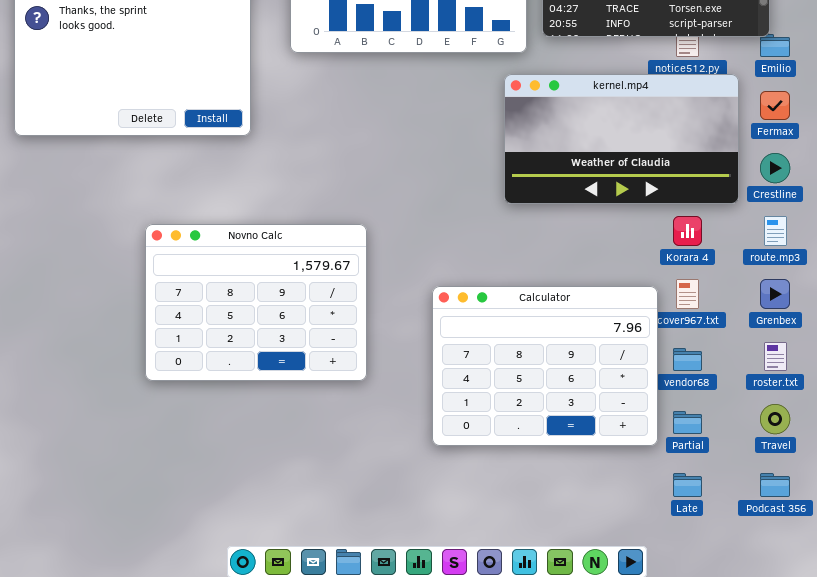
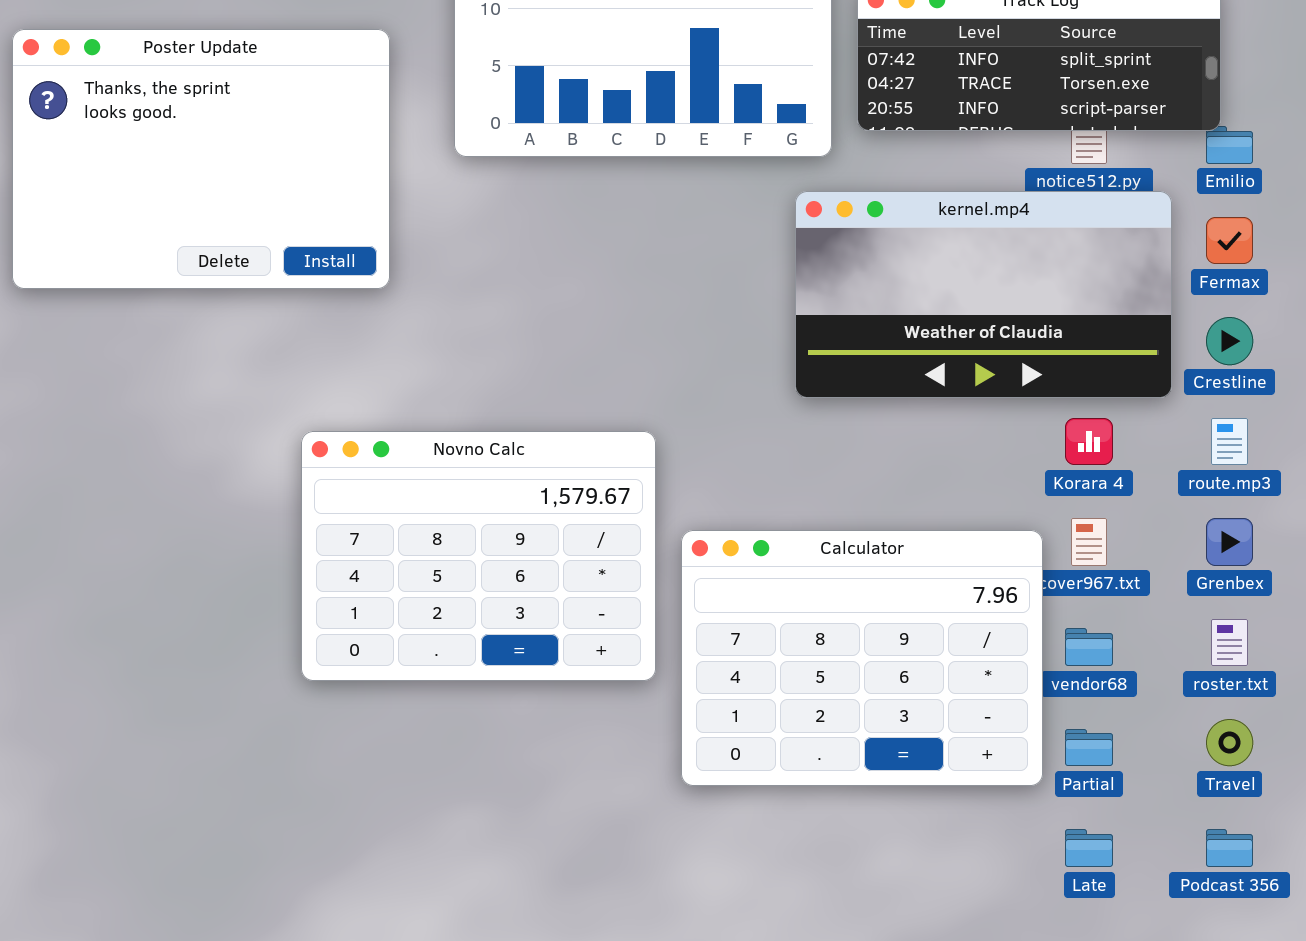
Novno Calc: [145,224,367,381] -> [301,431,656,681], moved

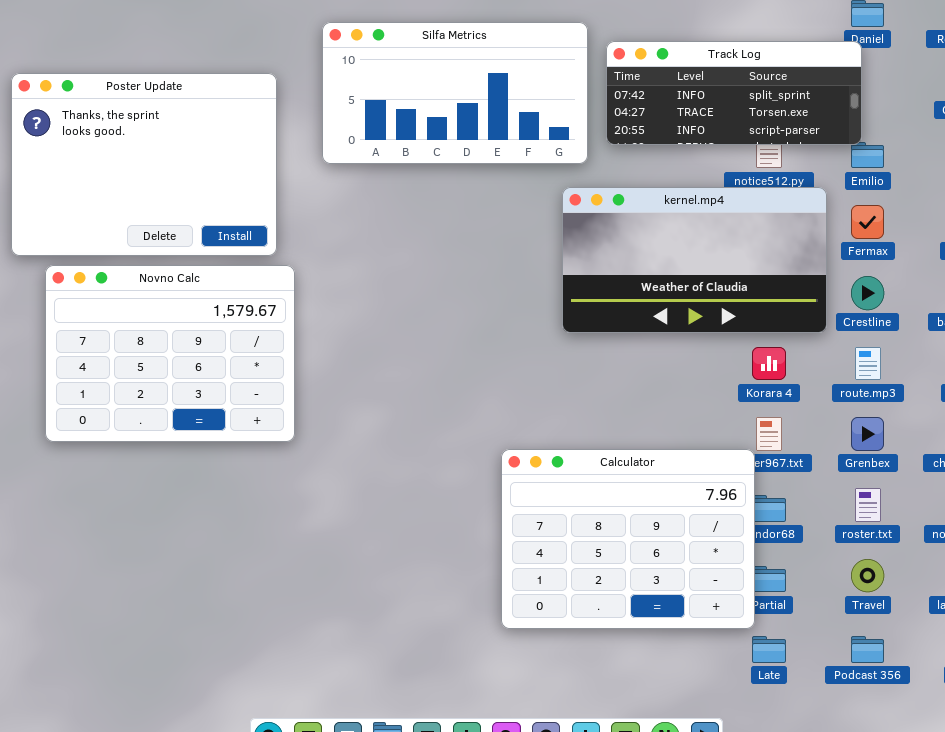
Novno Calc: [301,431,656,681] -> [45,265,295,442], moved
Calculator: [681,530,1043,786] -> [501,449,755,629], moved

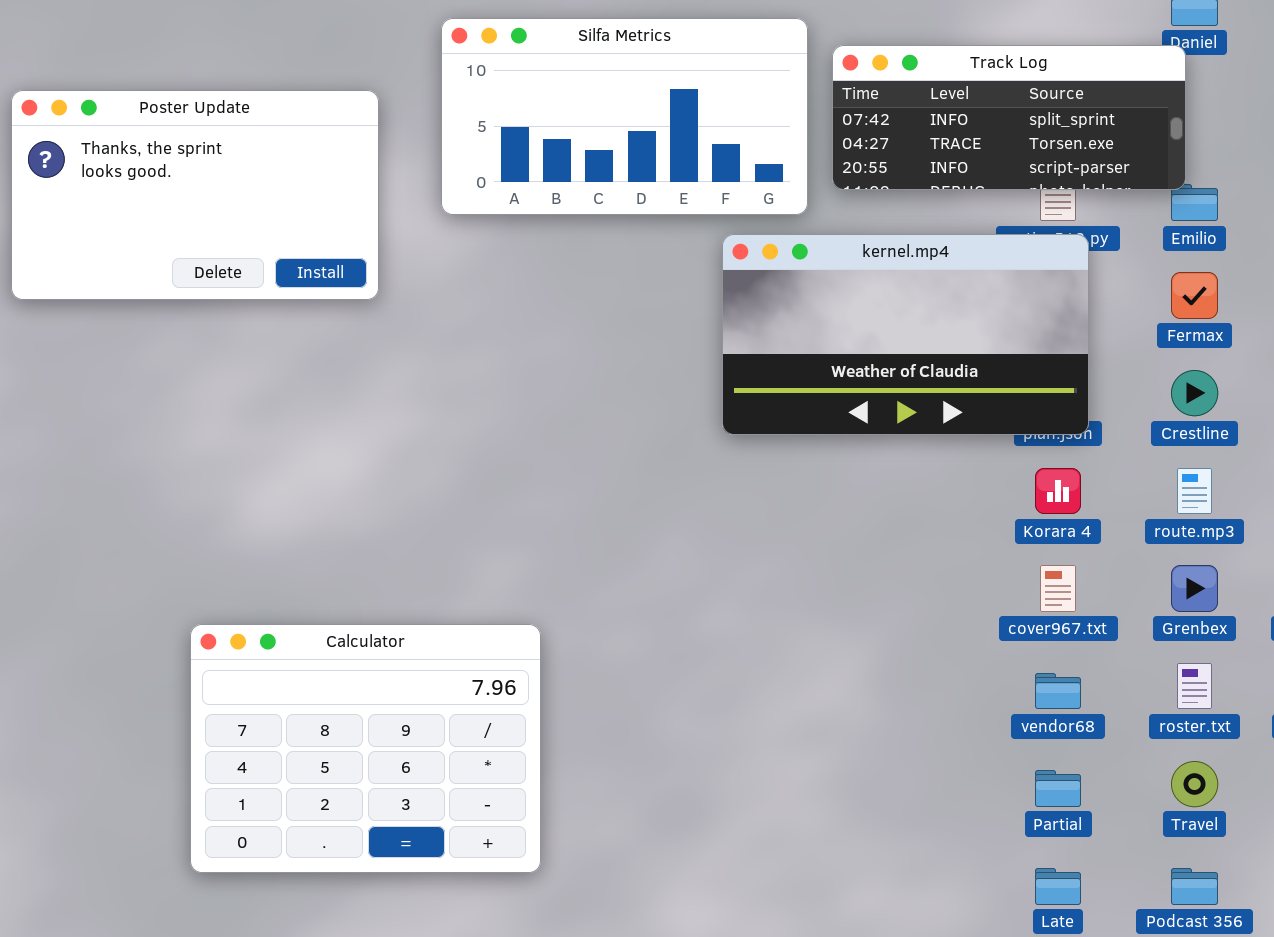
Poster Update: [11,73,277,256] -> [11,90,379,300], resized
kernel.mp4: [562,187,827,333] -> [722,234,1089,435], moved
Novno Calc: [45,265,295,442] -> none, closed
Calculator: [501,449,755,629] -> [190,624,541,873], moved

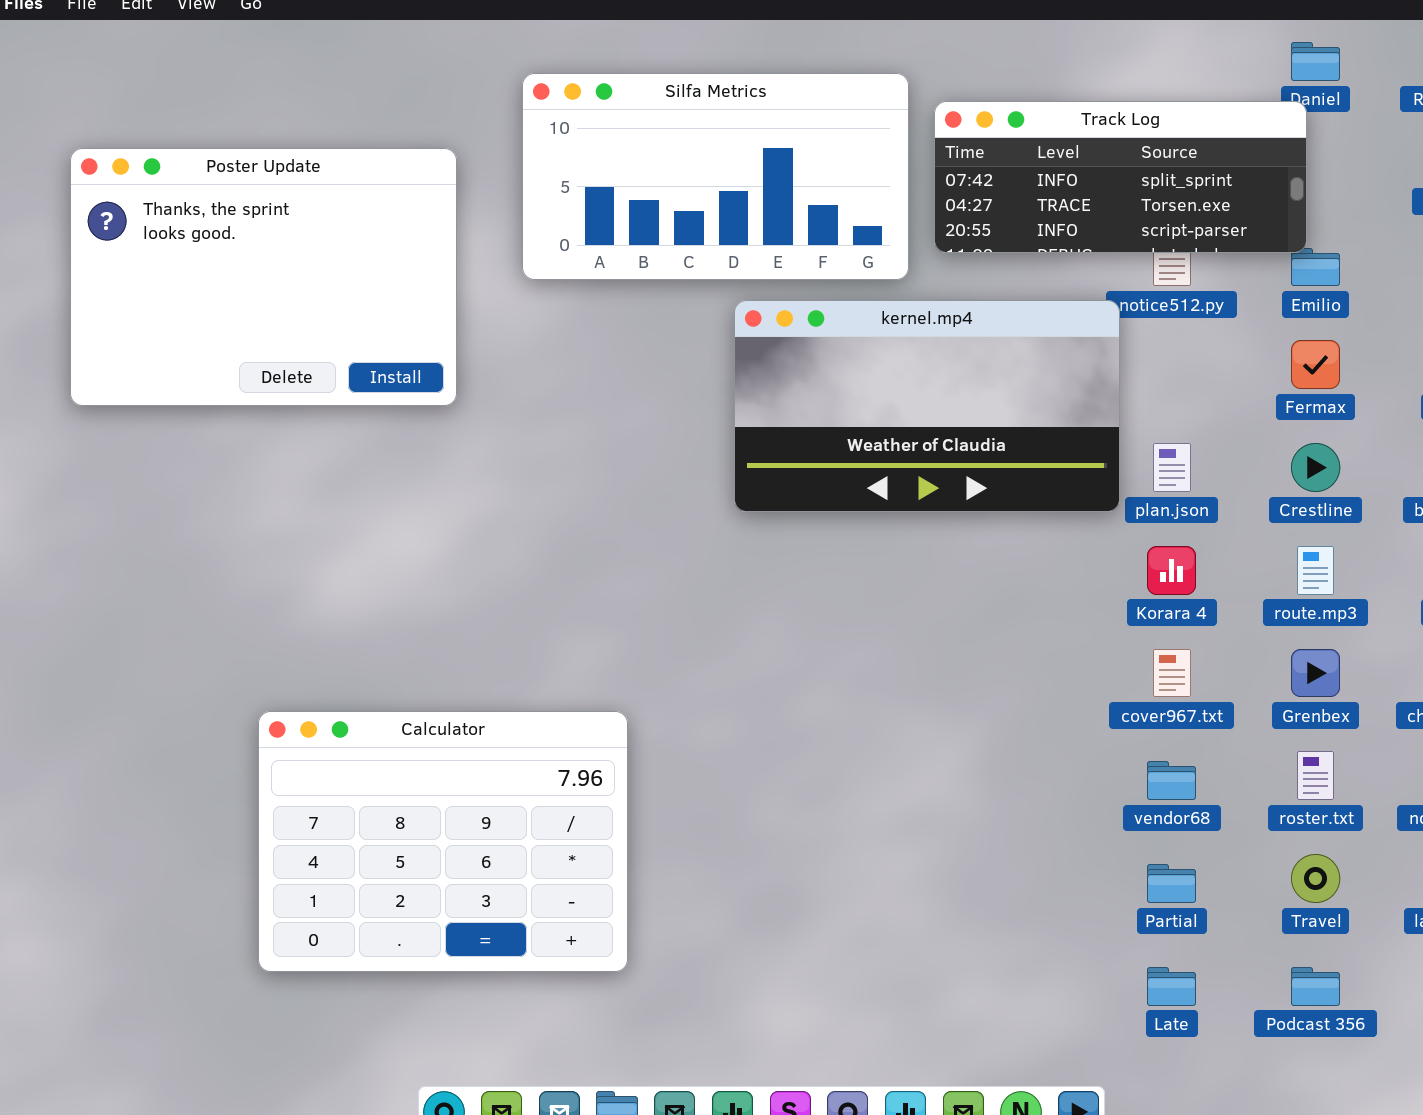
Poster Update: [11,90,379,300] -> [70,148,457,406], resized
kernel.mp4: [722,234,1089,435] -> [734,300,1120,512], moved

